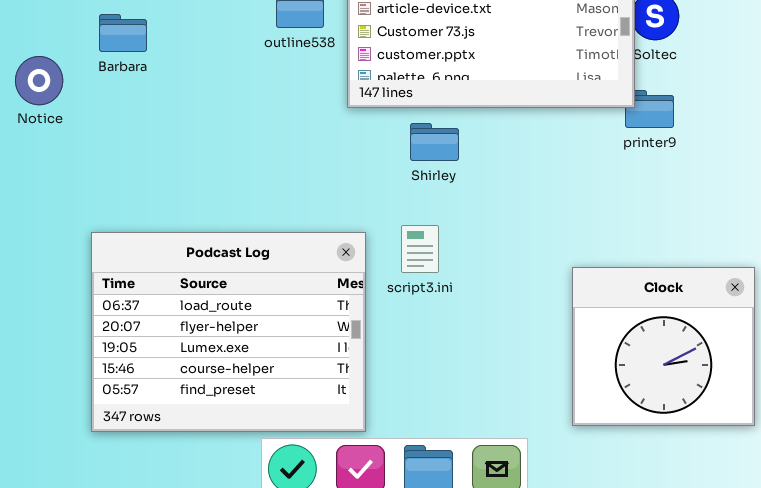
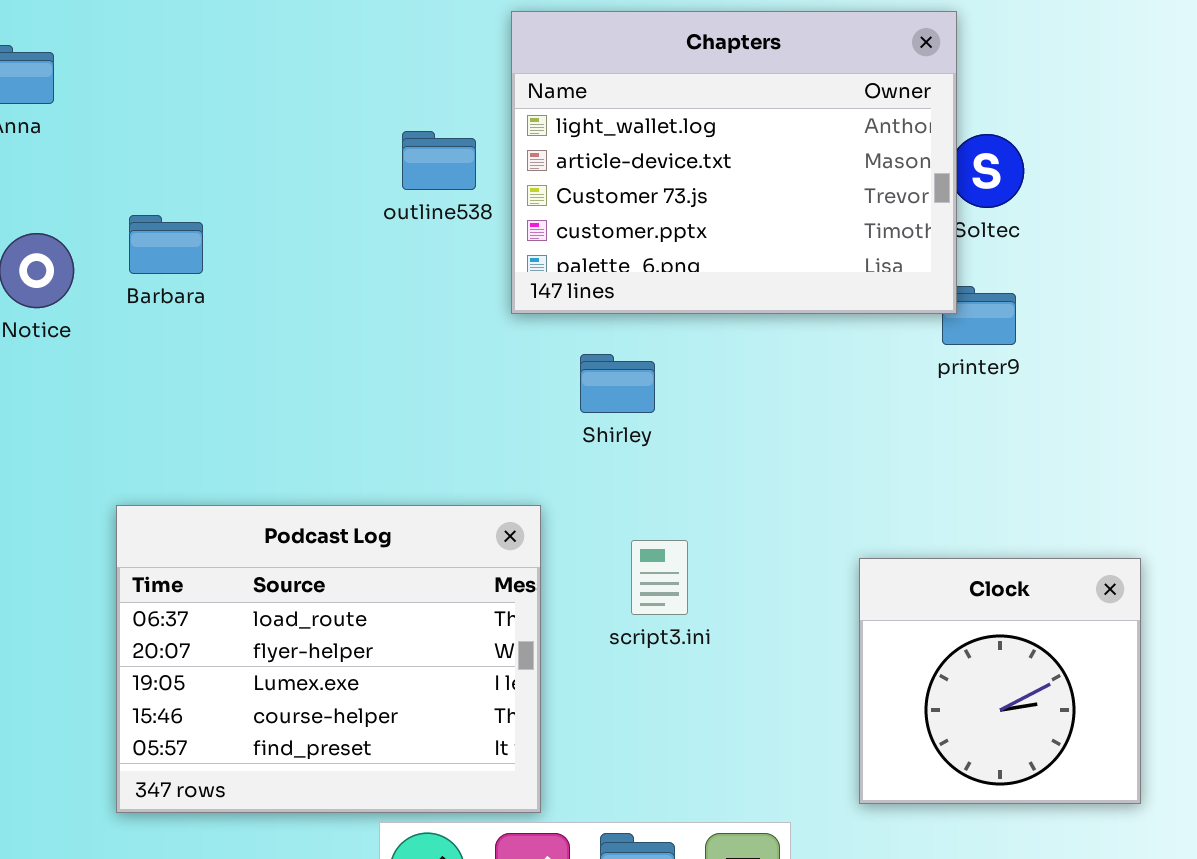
Barbara: [99,14,147,52] -> [129,215,203,274], moved
Shirley: [410,123,459,161] -> [580,354,655,413], moved
script3.ini: [401,225,439,273] -> [631,540,688,615], moved

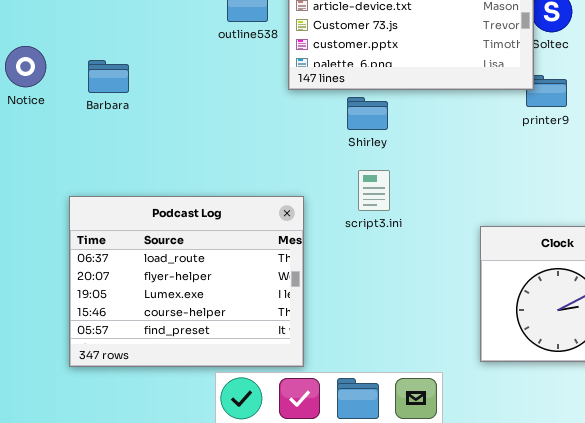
Barbara: [129,215,203,274] -> [88,60,129,93], moved
Shirley: [580,354,655,413] -> [347,97,388,130], moved
script3.ini: [631,540,688,615] -> [358,170,390,211], moved

